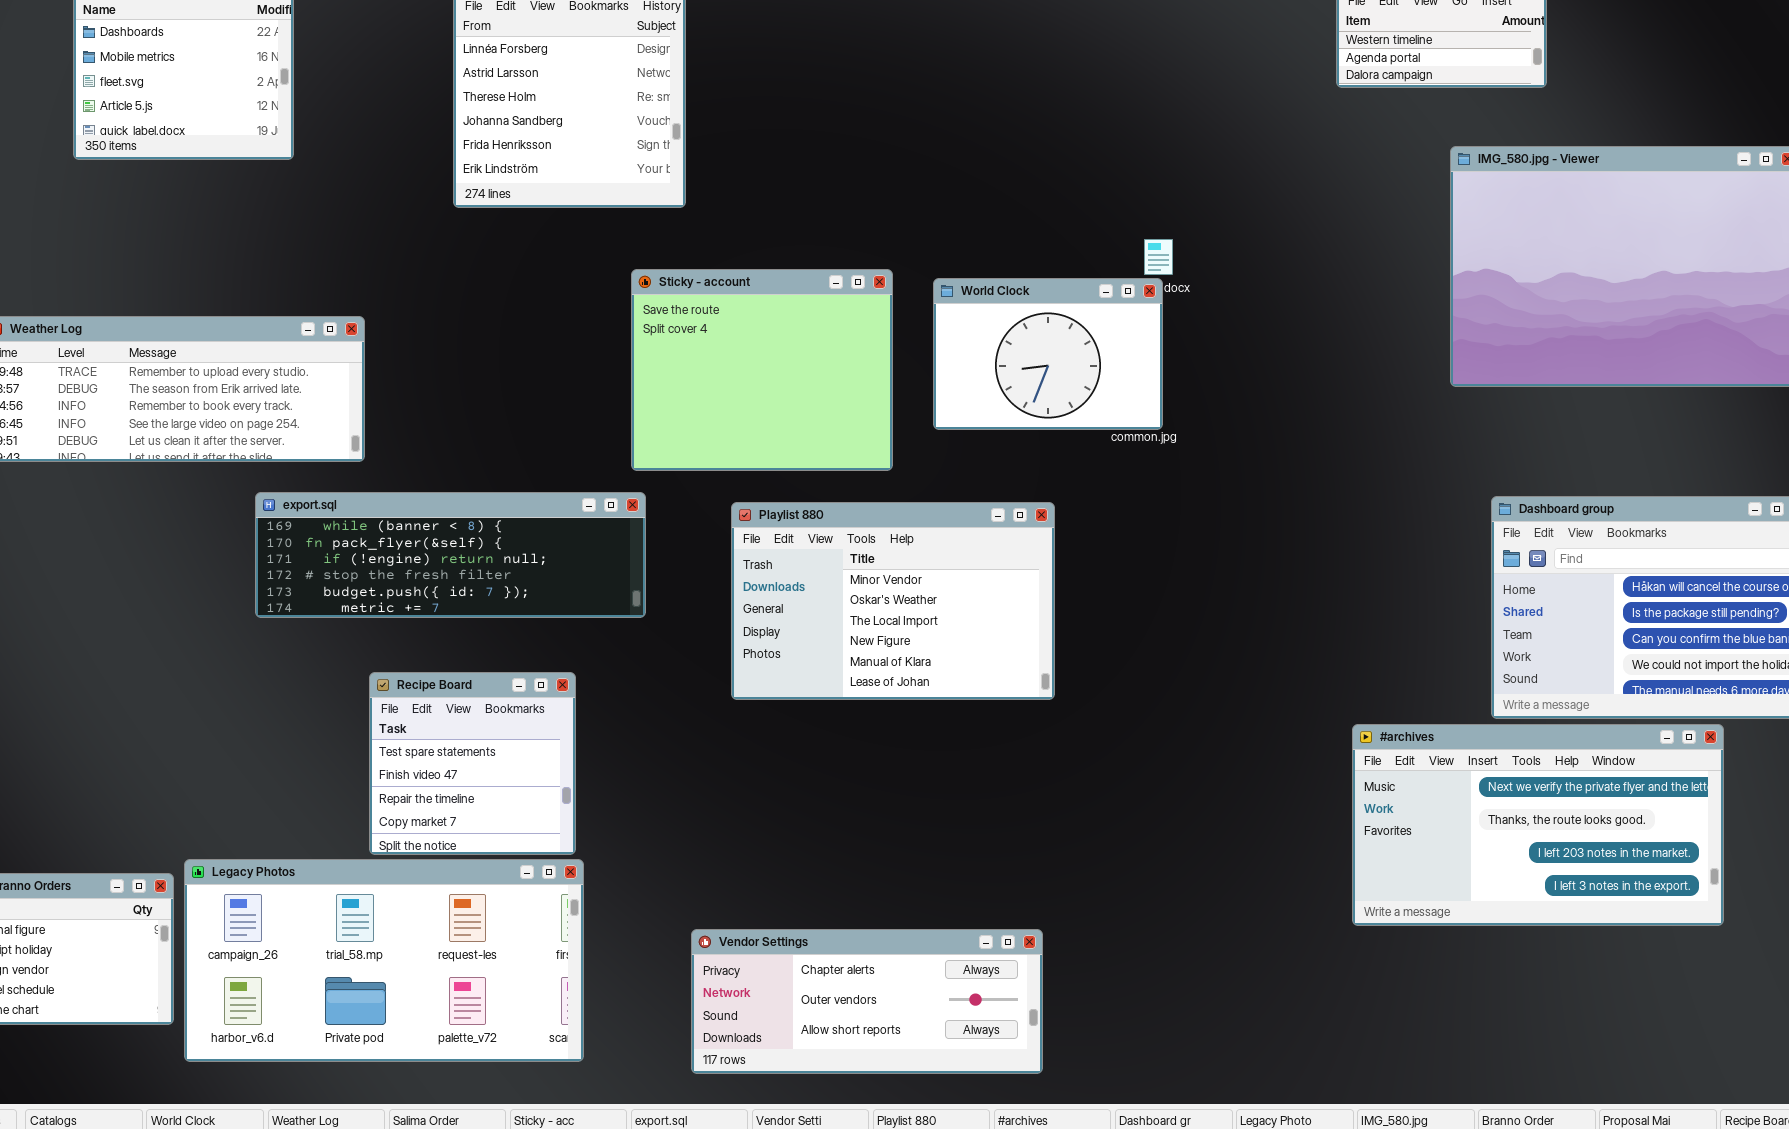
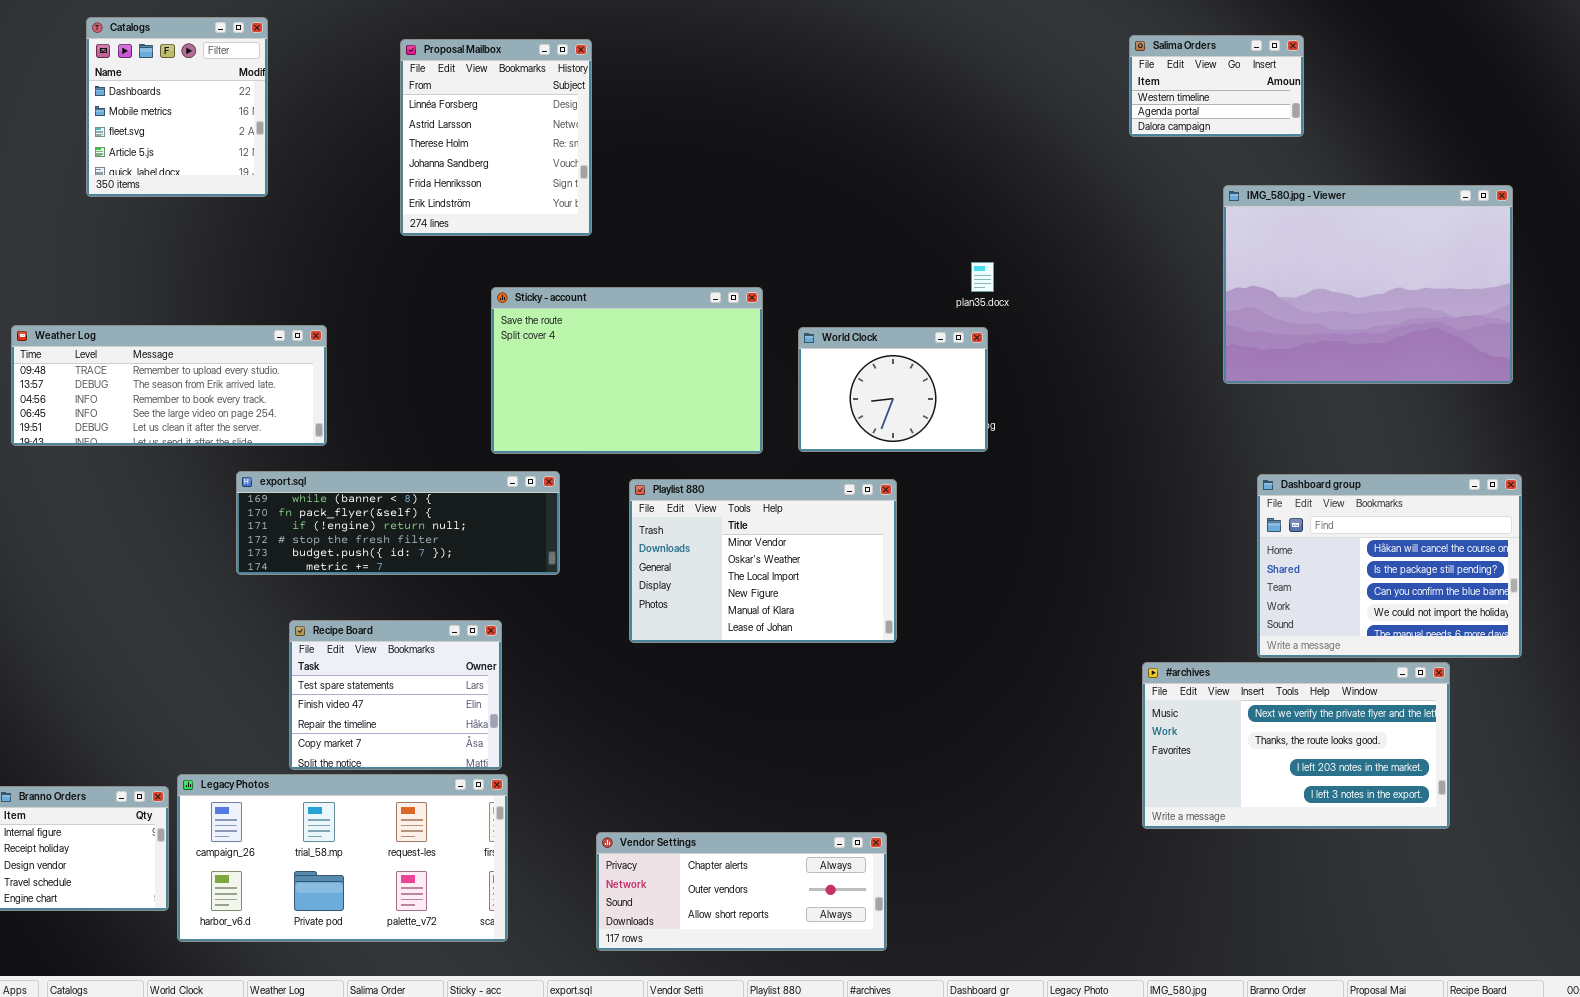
Sticky - account: [631,269,893,471] -> [491,287,763,454], resized
World Clock: [933,278,1163,430] -> [798,327,988,452], moved
Recipe Board: [369,672,576,855] -> [289,620,502,770], resized

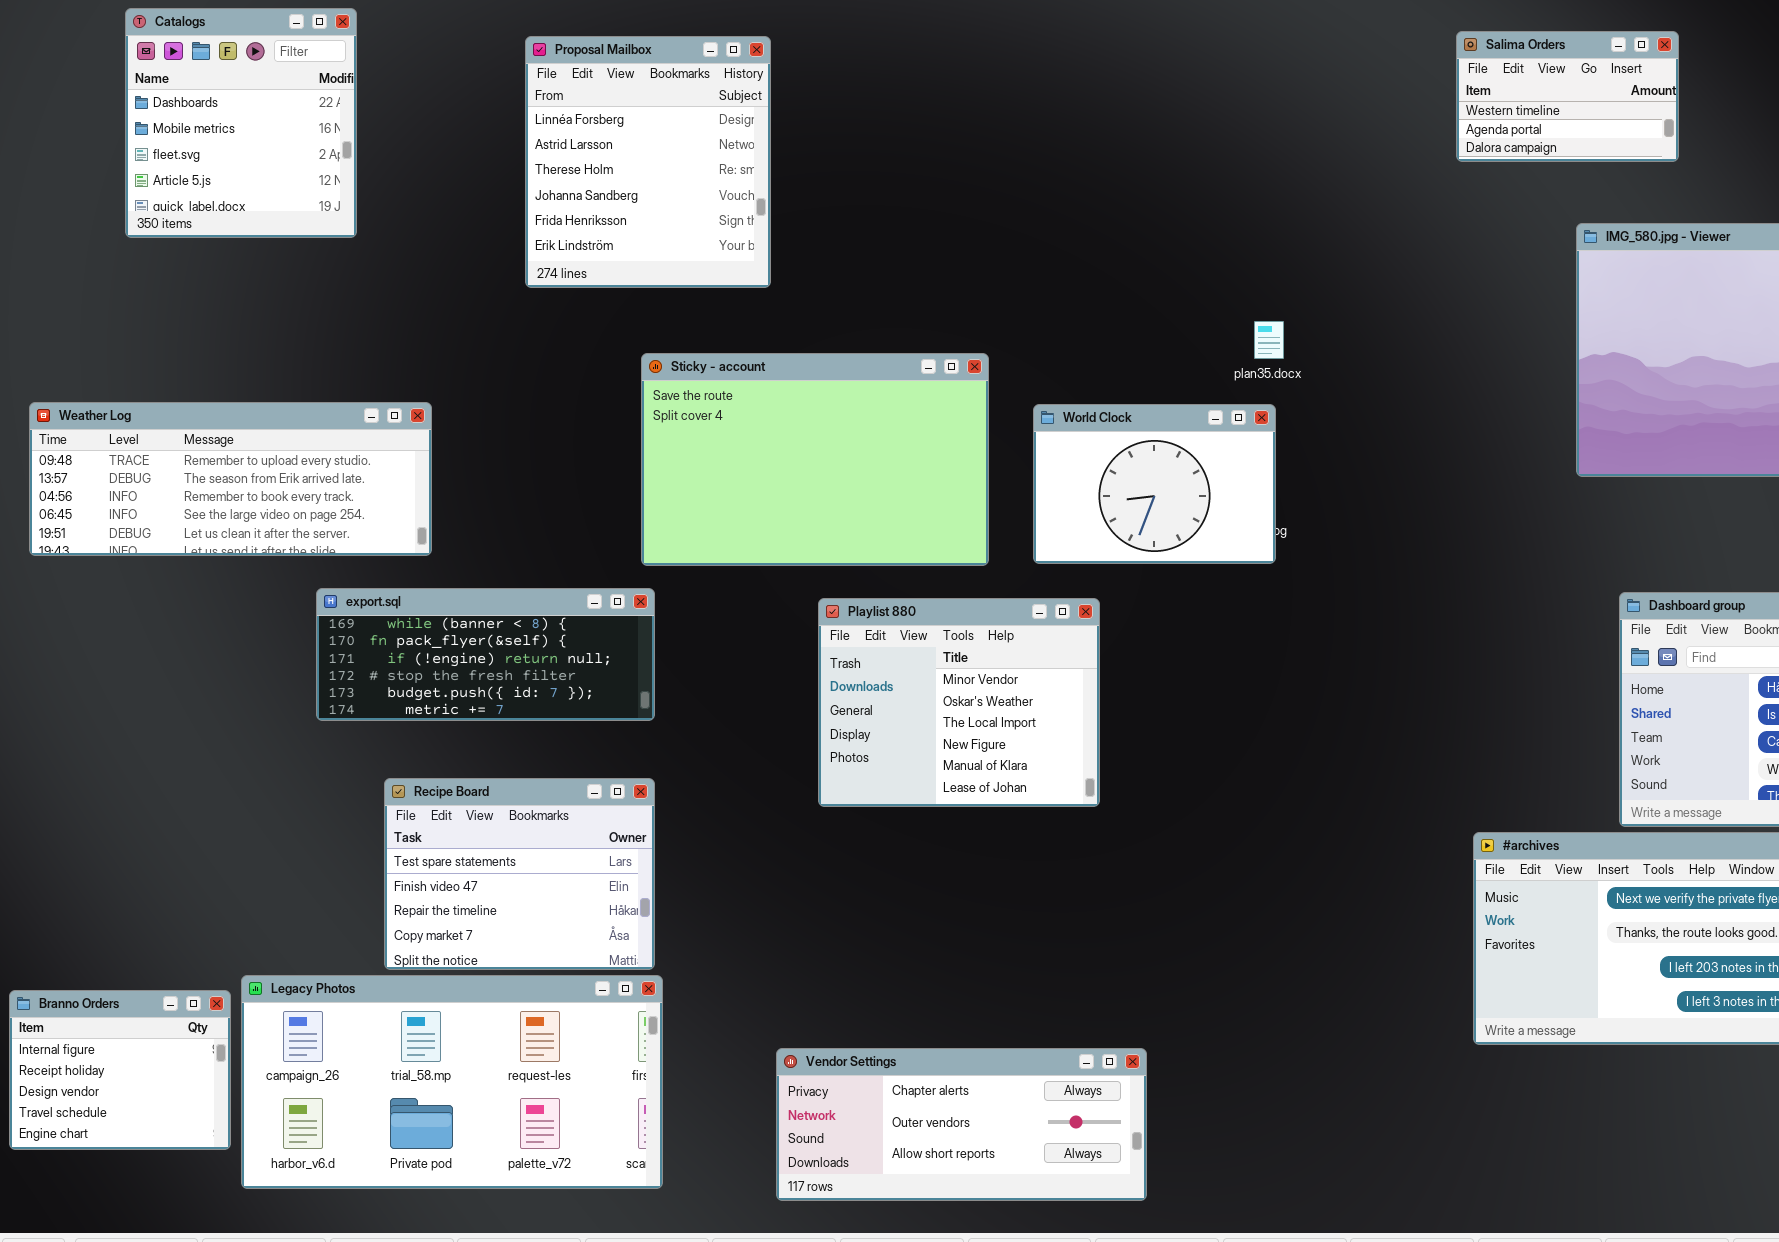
export.sql: [236,471,560,575] -> [316,588,655,721], resized
Playlist 880: [629,479,897,643] -> [818,598,1100,807], resized

